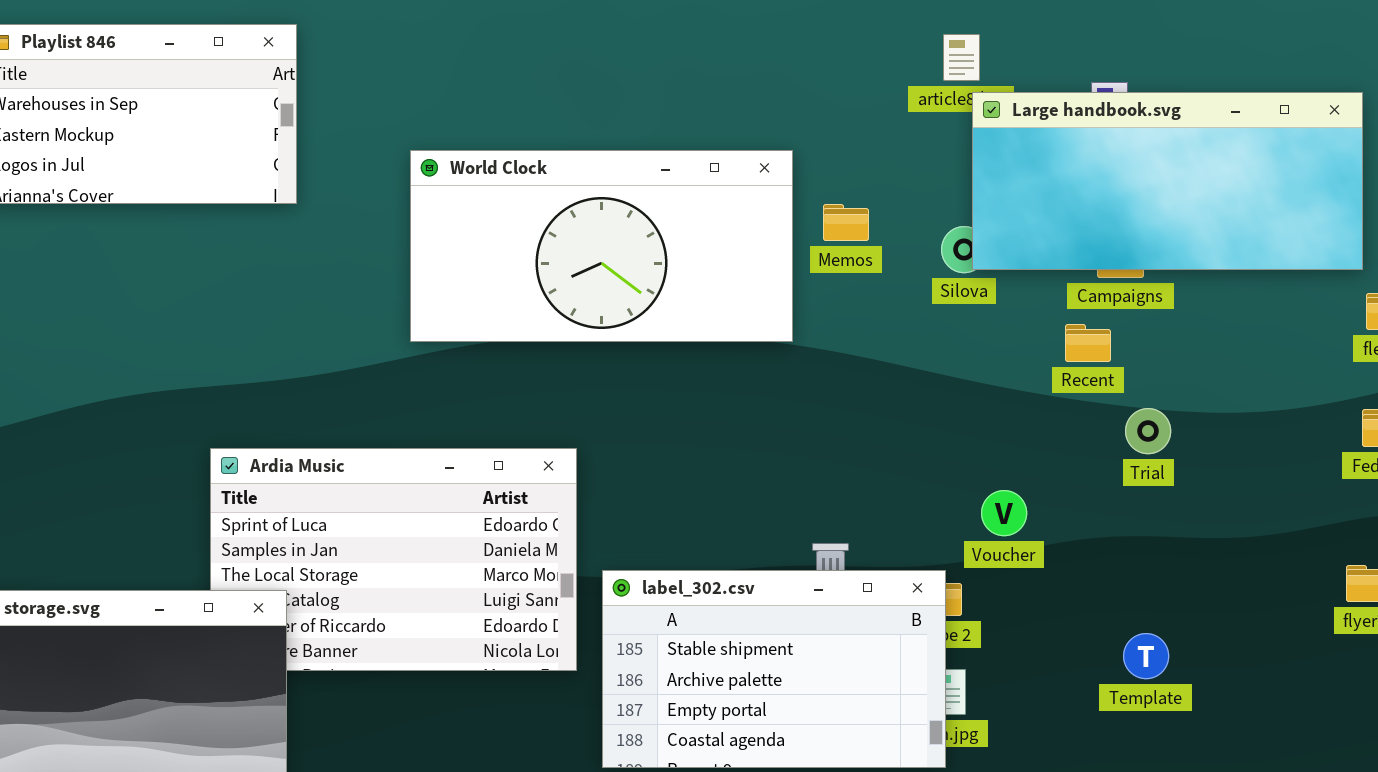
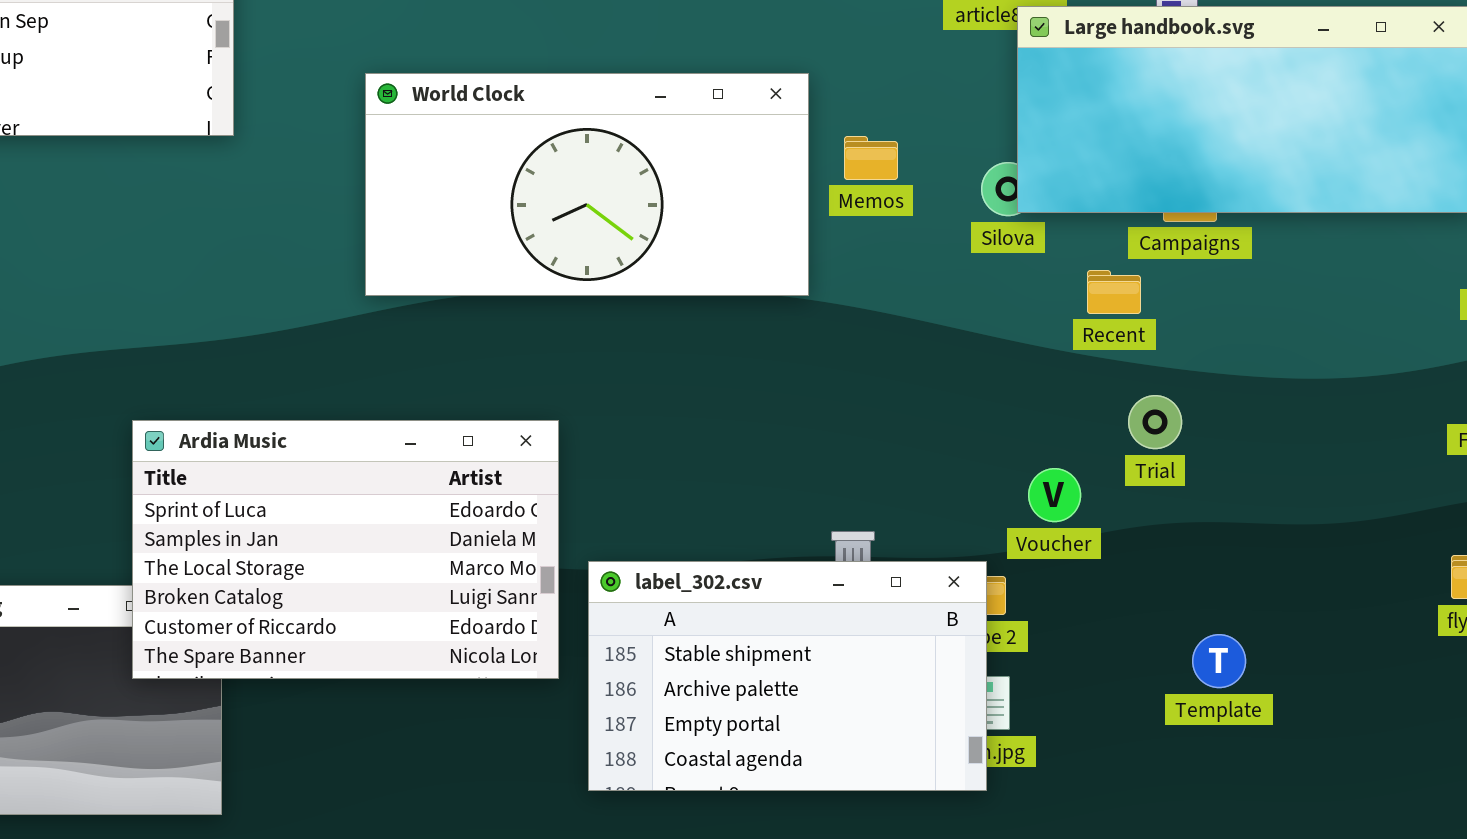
Recent: [1065,324,1111,362] -> [1087,270,1141,314], moved
Trial: [1125,408,1171,454] -> [1128,395,1182,449], moved
Ardia Music: [210,448,577,671] -> [132,420,559,679], raised

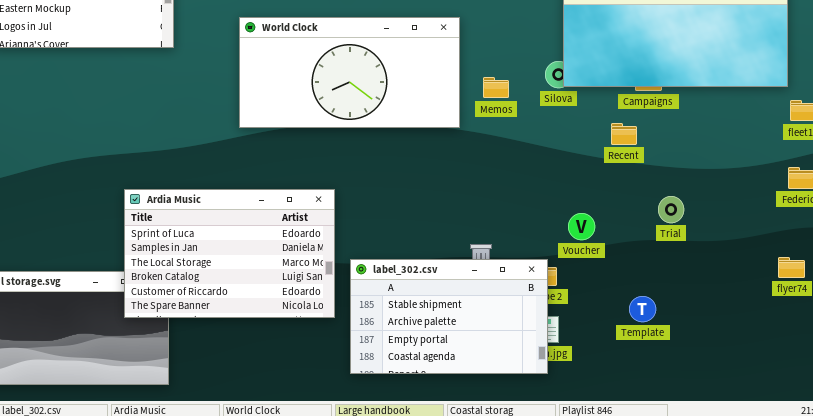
Memos: [844,136,898,180] -> [483,77,509,98], moved
Recent: [1087,270,1141,314] -> [611,123,637,145], moved
Trial: [1128,395,1182,449] -> [658,196,684,223], moved
Template: [1192,634,1246,688] -> [629,296,656,322], moved

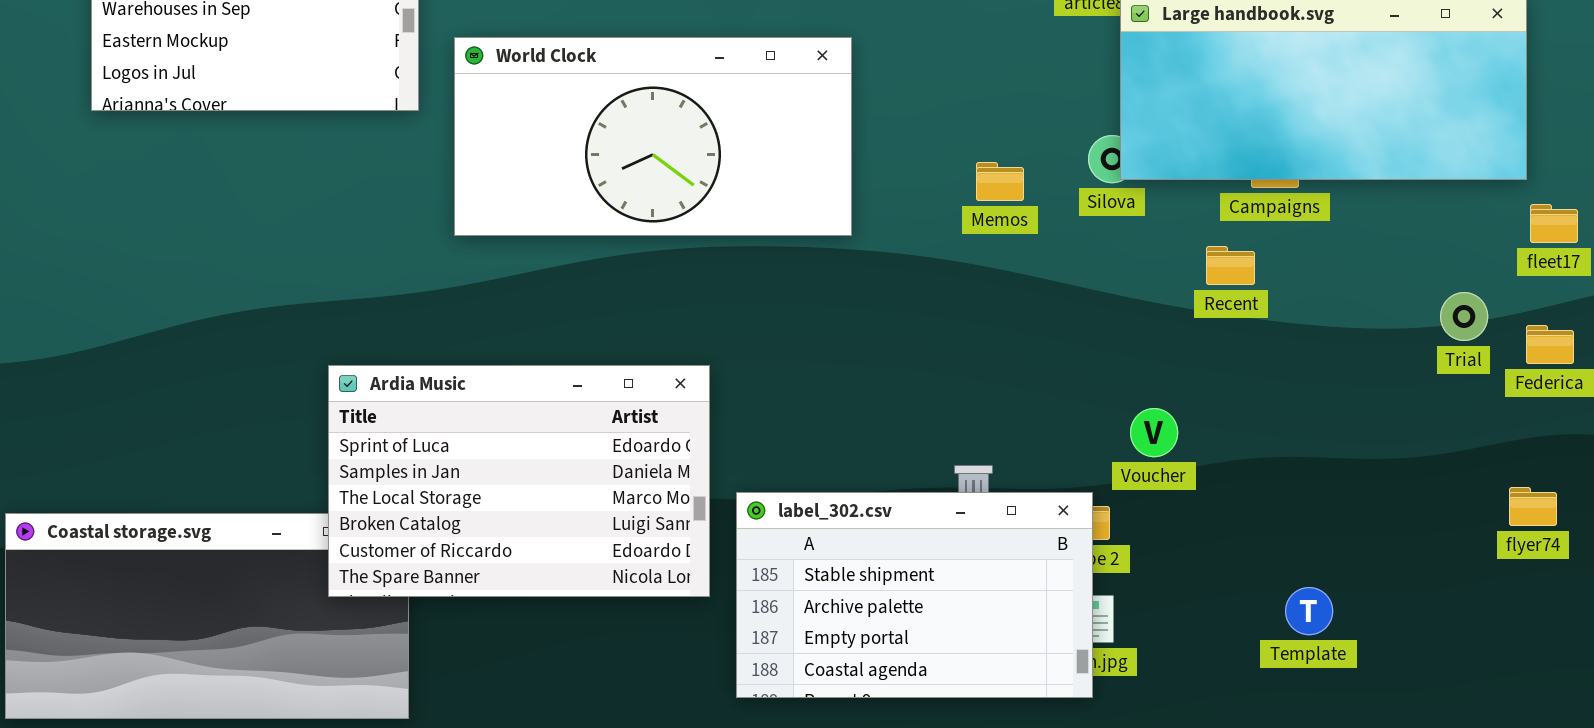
World Clock: [239,17,460,128] -> [454,37,852,236], moved
Trial: [658,196,684,223] -> [1440,292,1488,341], moved
Template: [629,296,656,322] -> [1285,587,1333,635], moved

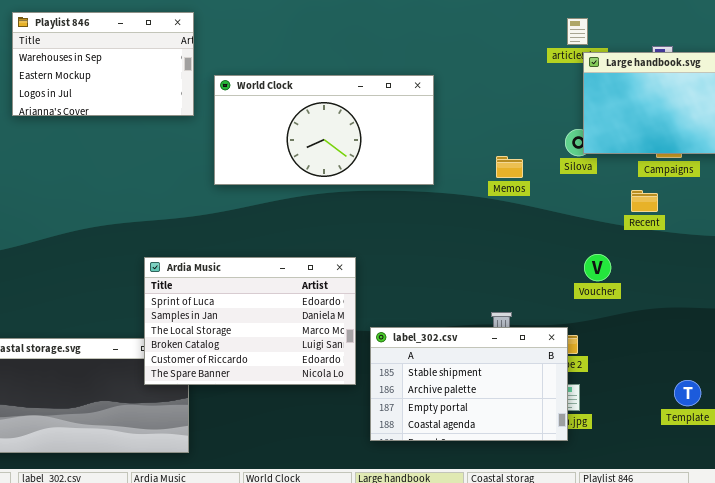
Memos: [976,162,1024,201] -> [496,156,523,178], moved
Voucher: [1130,408,1178,457] -> [584,254,611,281], moved

